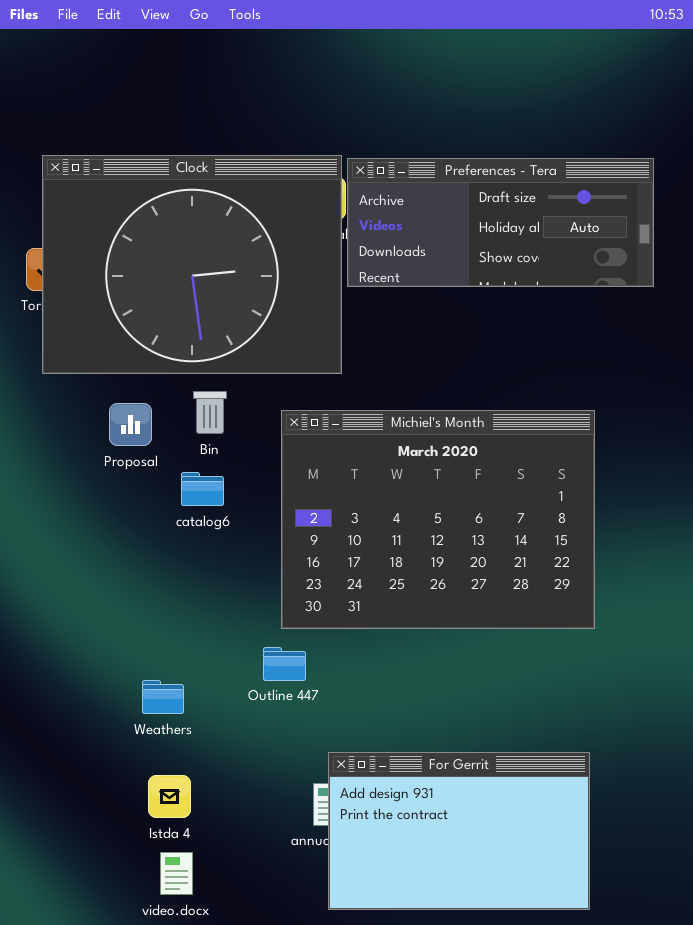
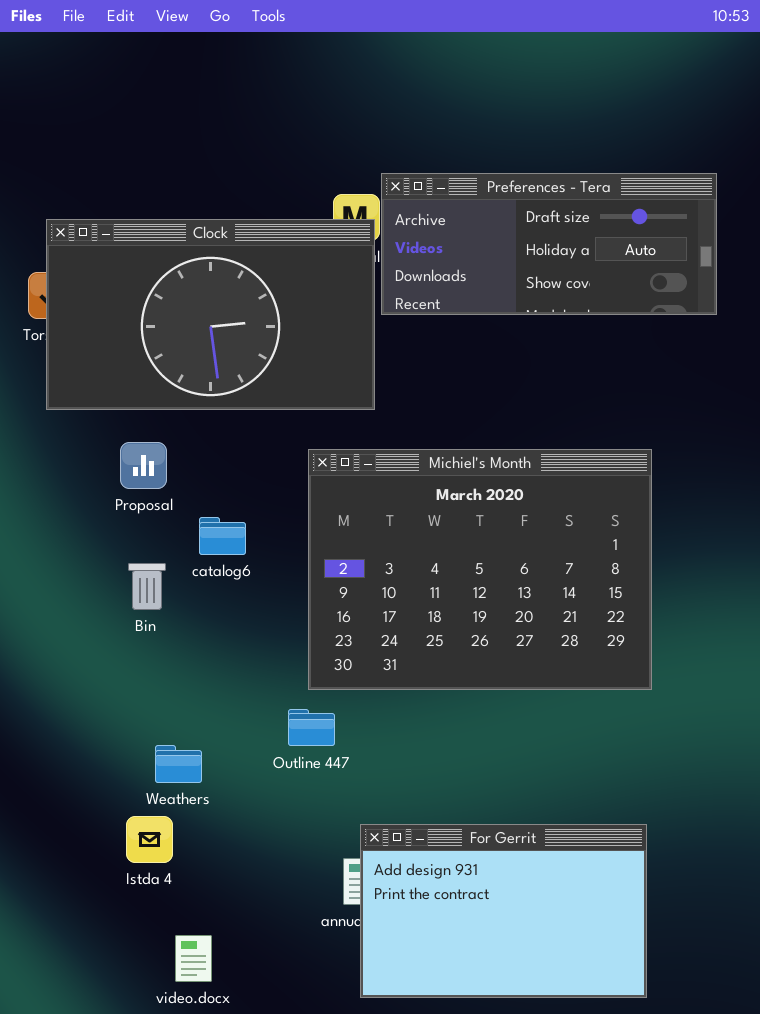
Clock: [42,155,342,374] -> [46,219,375,410], resized
Bin: [193,391,227,434] -> [128,563,166,610], moved
Istda 4: [148,775,191,818] -> [126,816,173,863], moved

